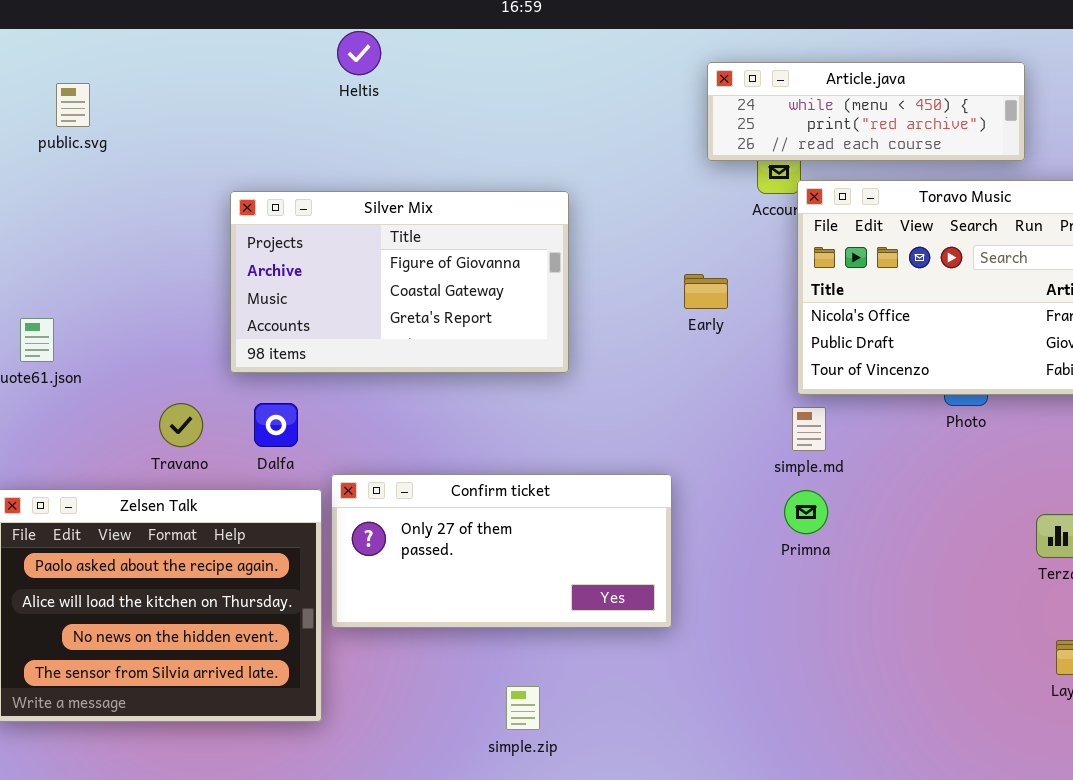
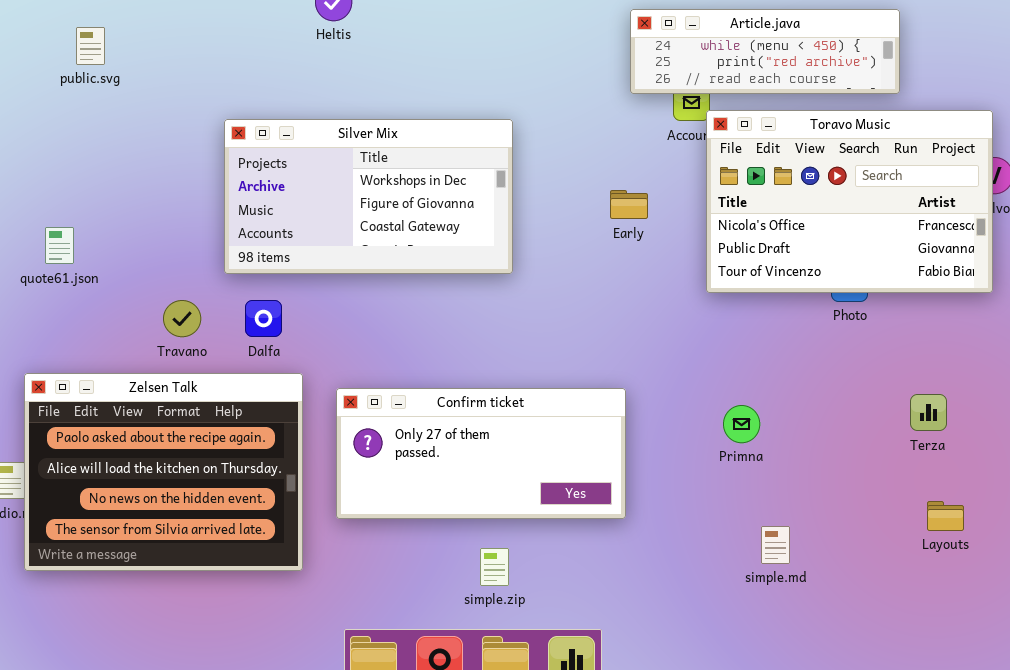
Silver Mix: [230,191,569,373] -> [224,119,513,274], scrolled up 1 row
simple.md: [792,407,826,451] -> [761,526,790,564], moved
Confirm ticket: [331,474,672,628] -> [336,388,626,519], moved
Primna: [784,490,828,534] -> [723,405,760,443], moved
simple.zip: [506,686,540,730] -> [480,548,509,586], moved

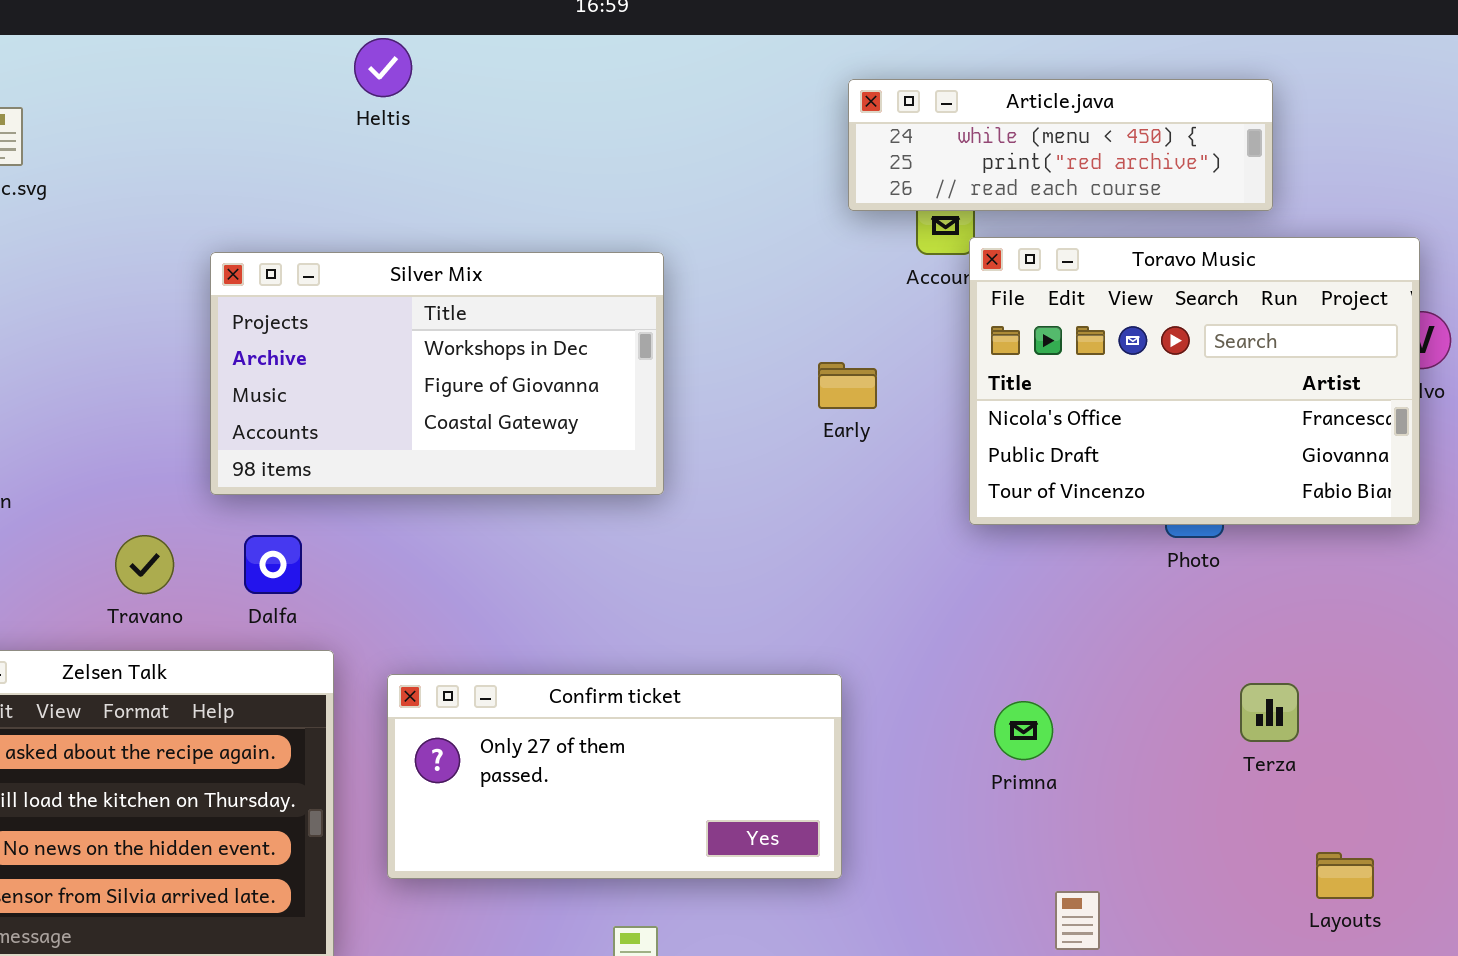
Terza: [910,394,947,431] -> [1240,683,1299,742], moved

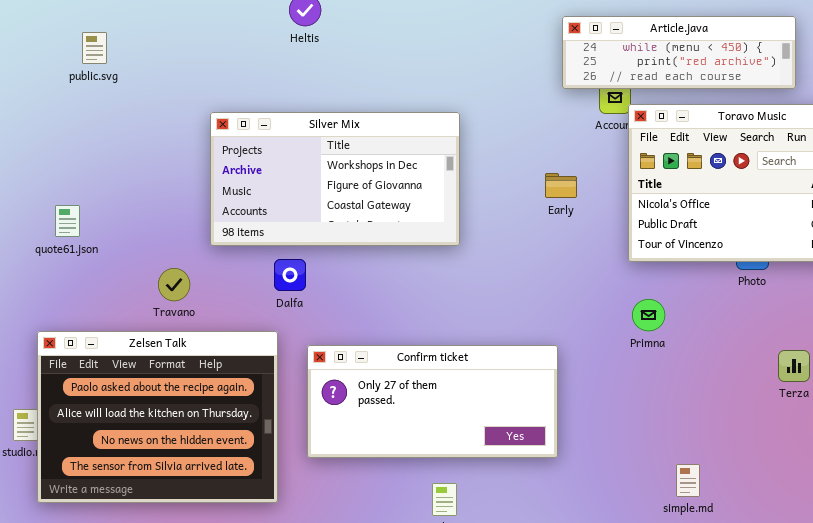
Dalfa: [244,535,302,594] -> [274,259,306,291], moved
Primna: [994,701,1053,760] -> [632,299,665,331], moved

